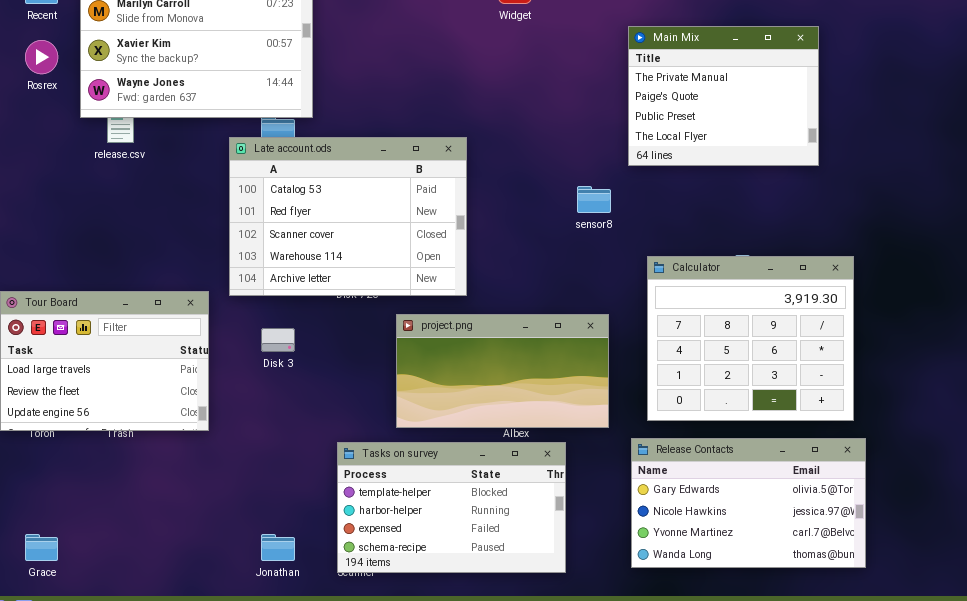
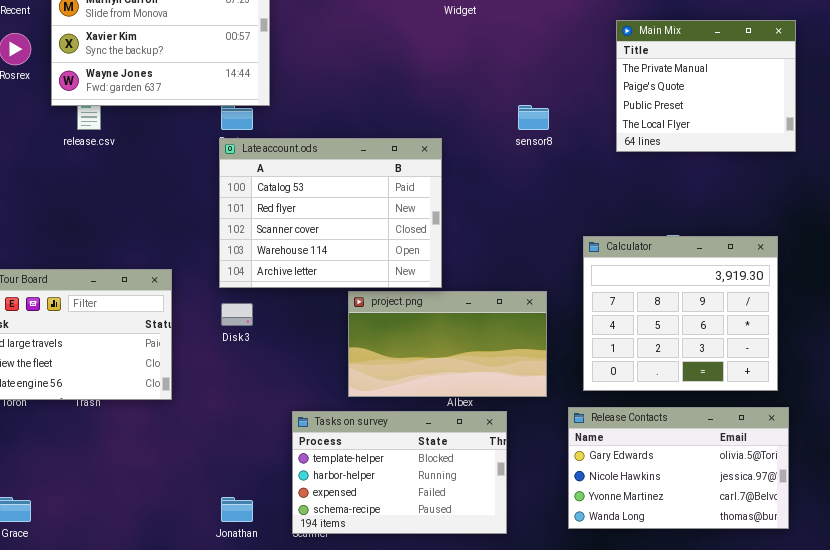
Main Mix: [628,26,819,166] -> [616,20,796,152], moved
Late account.ods: [229,137,467,296] -> [219,138,442,288], moved
sensor8: [577,186,611,213] -> [518,105,549,130], moved

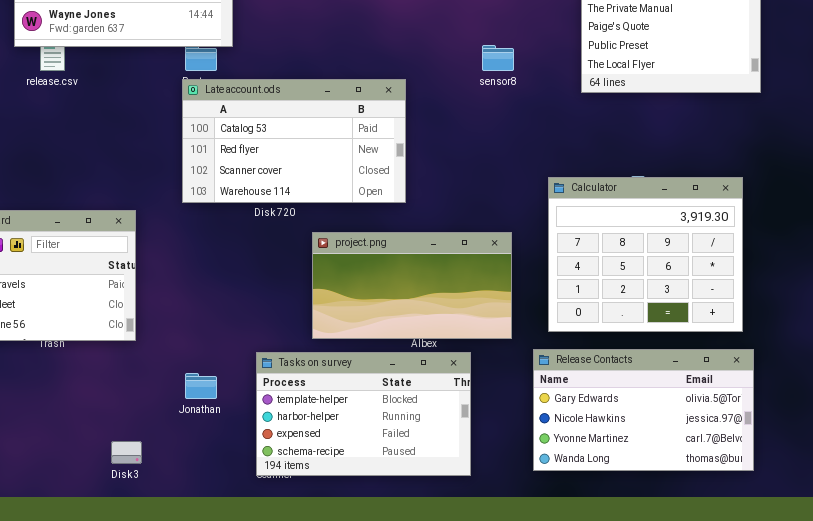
Late account.ods: [219,138,442,288] -> [182,79,406,203], resized
Disk 3: [221,303,253,326] -> [111,441,142,464], moved
Jonathan: [221,497,253,522] -> [185,373,217,399], moved

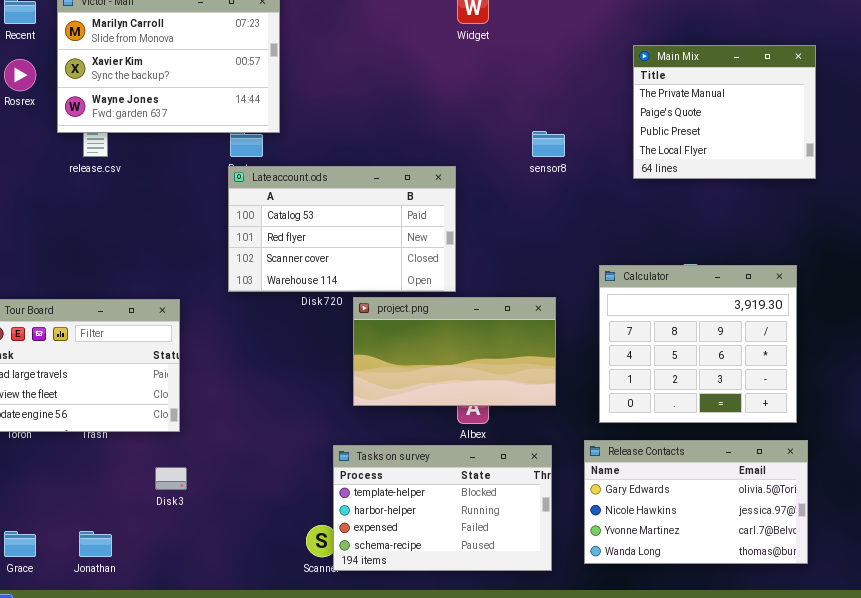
project.png: [312,232,512,339] -> [353,297,556,406], moved
Tasks on survey: [256,352,471,476] -> [333,445,552,571], moved
Jonathan: [185,373,217,399] -> [79,531,112,557], moved
Disk 3: [111,441,142,464] -> [155,467,187,490], moved

